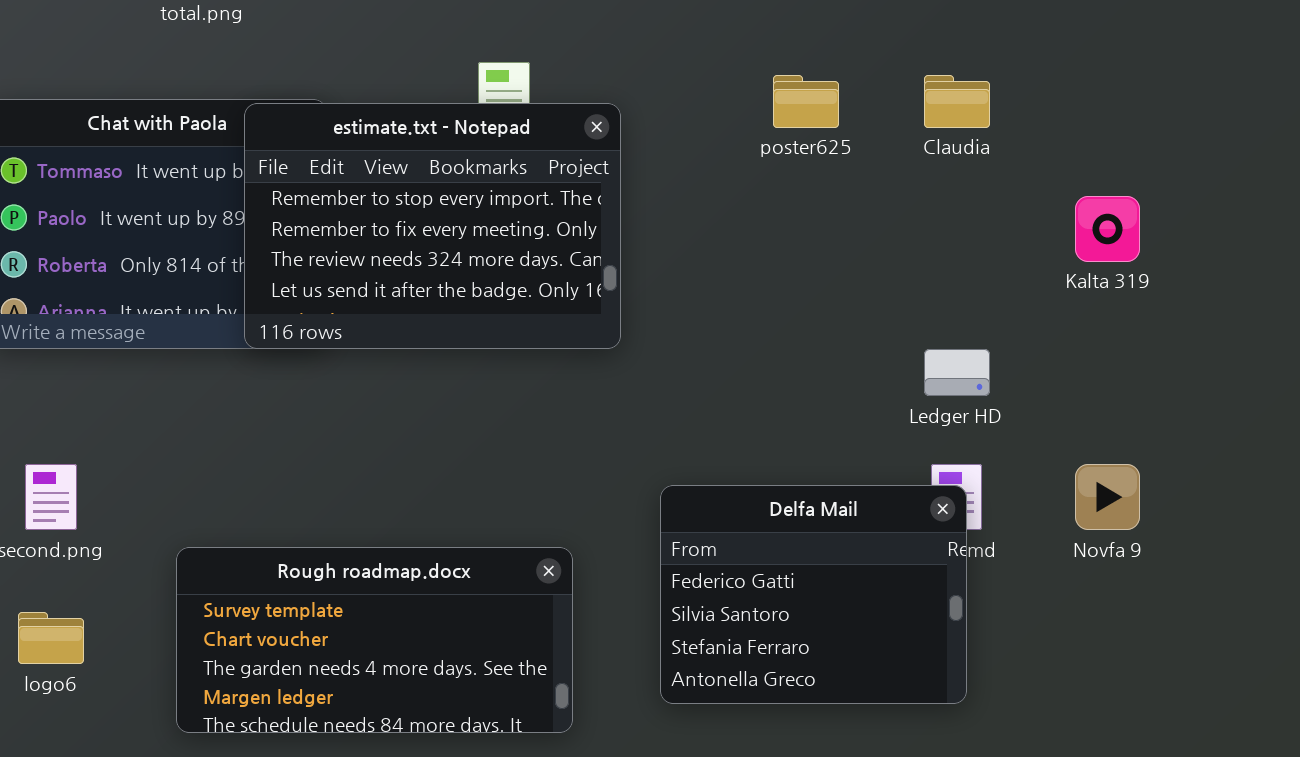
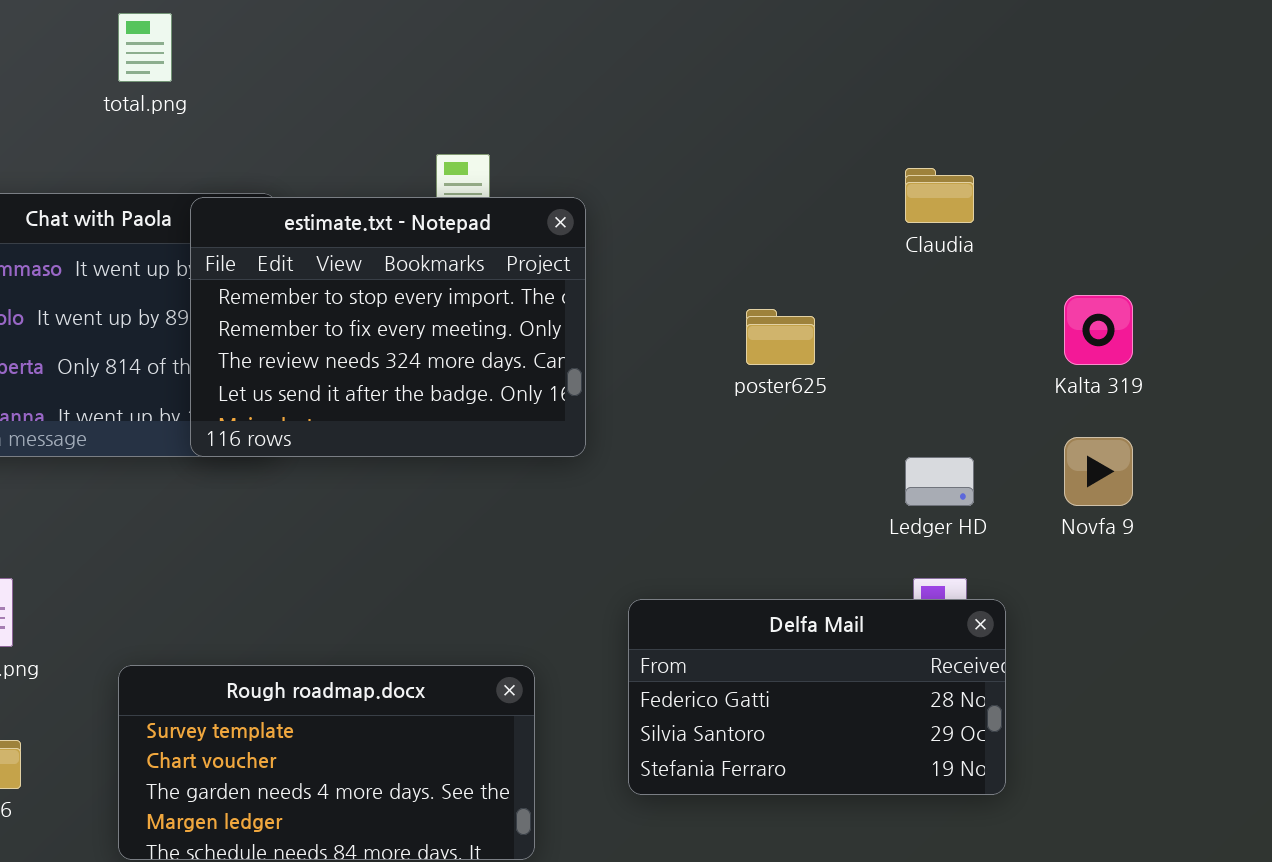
poster625: [773,75,839,128] -> [746,309,815,365], moved
Novfa 9: [1075,464,1140,530] -> [1064,437,1133,506], moved
Delfa Mail: [660,485,967,704] -> [628,599,1006,795], resized

